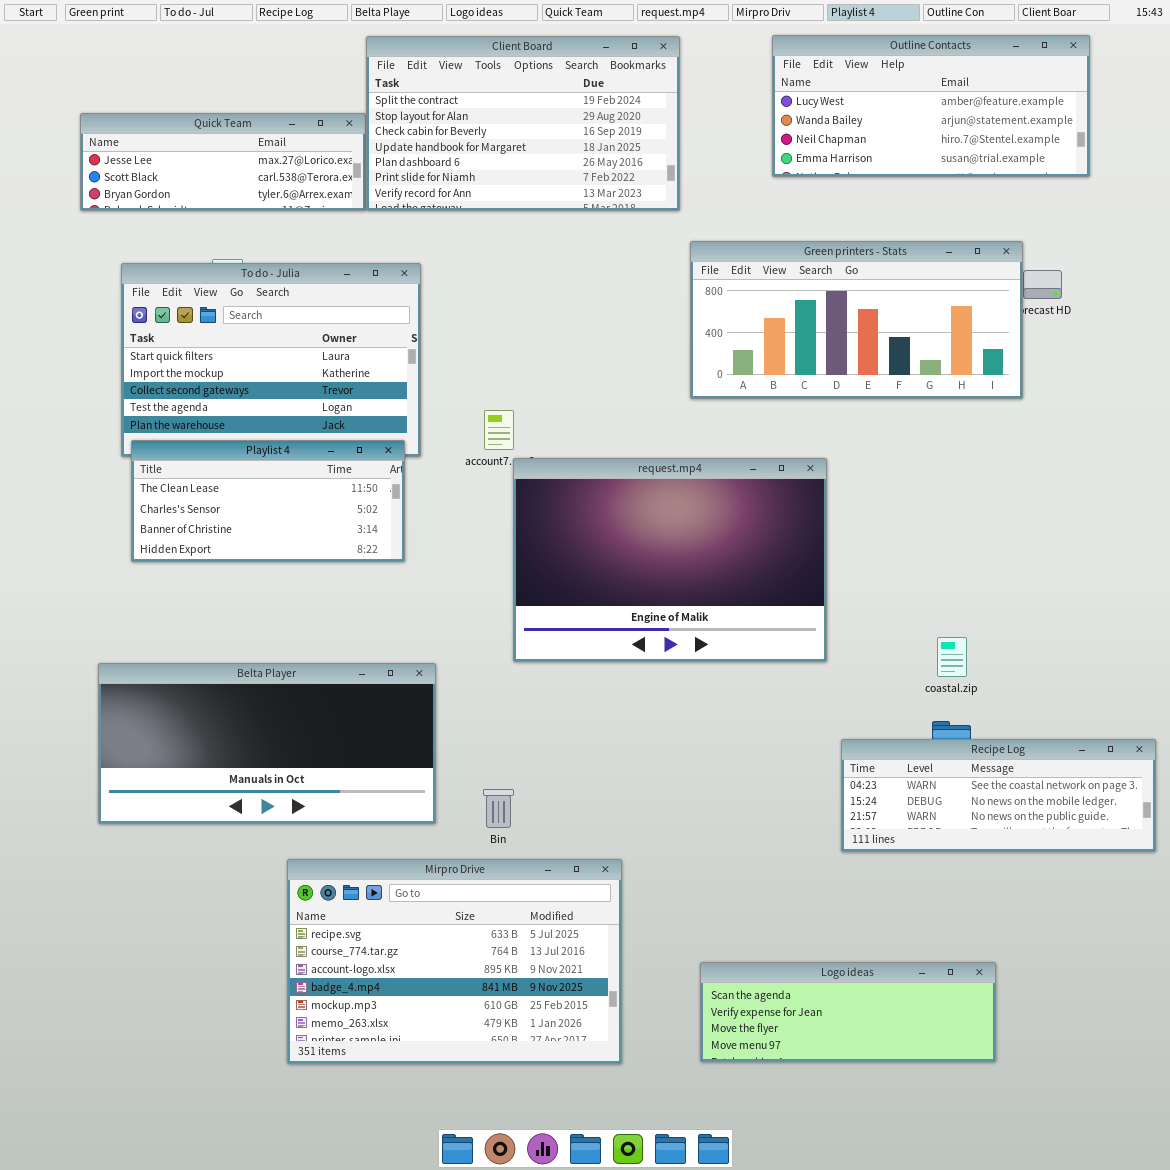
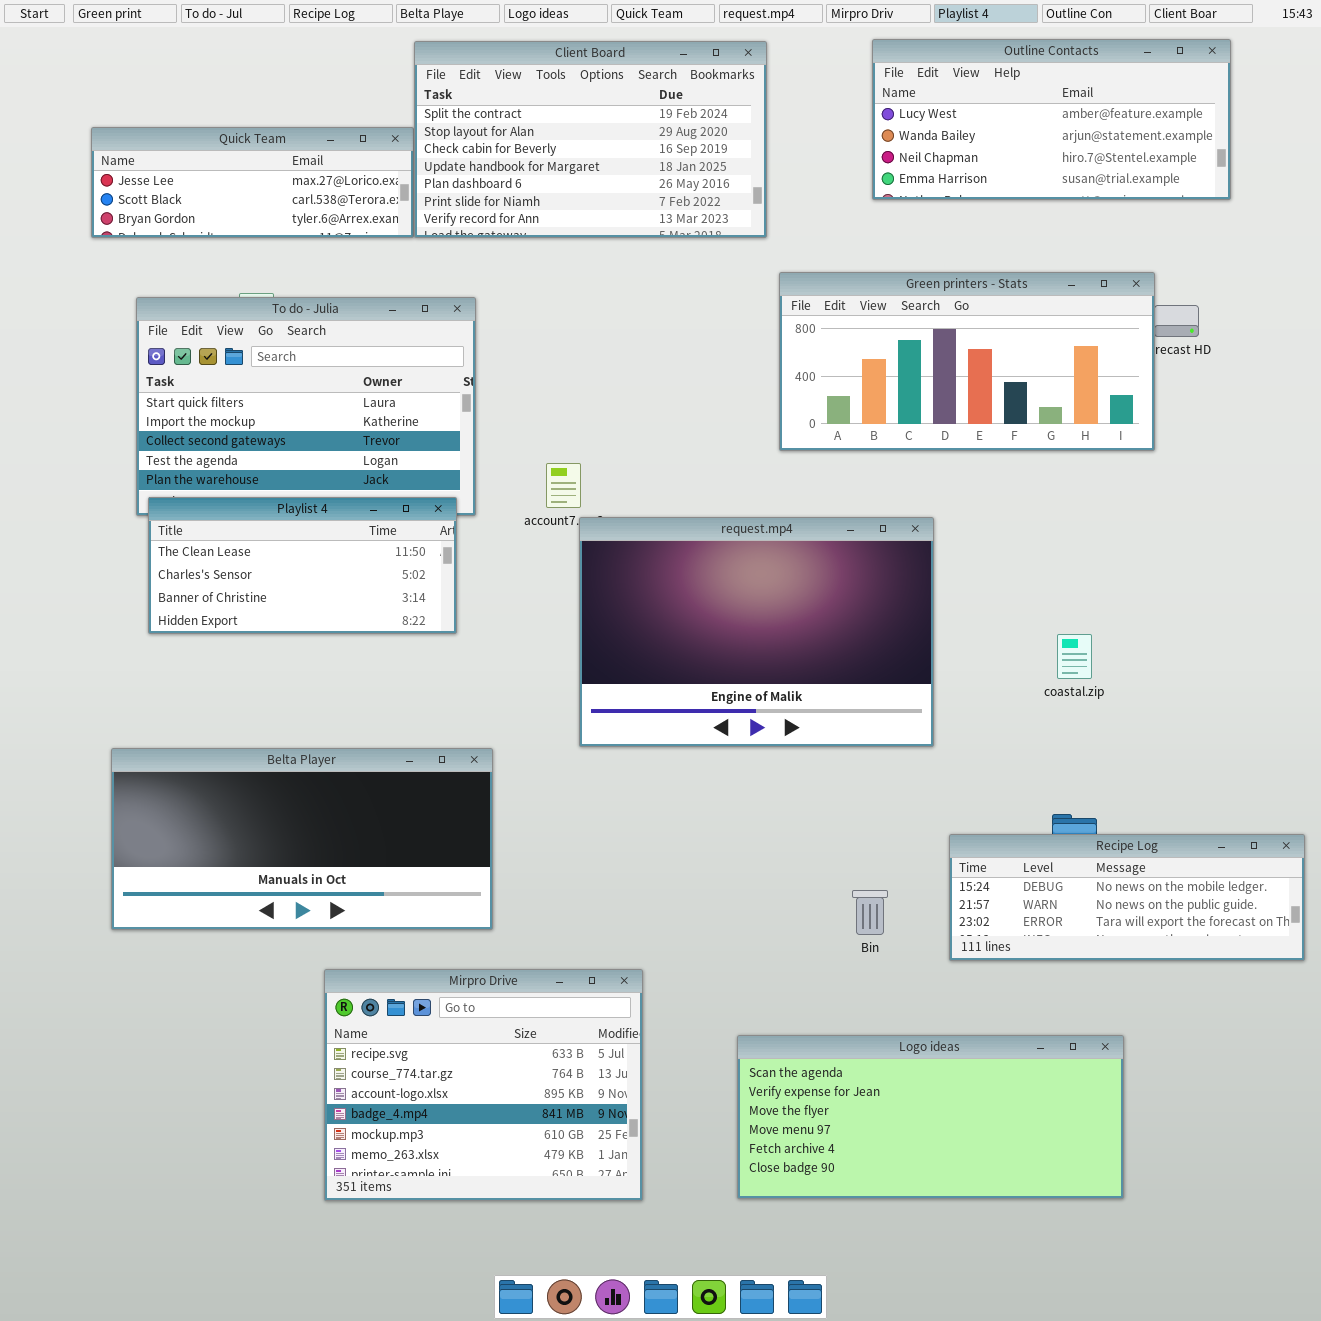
coastal.zip: [937,637,967,677] -> [1057,634,1092,679], moved
Recipe Log: [841,739,1156,852] -> [949,834,1305,961], scrolled down 1 row
Bin: [483,789,514,828] -> [852,890,888,935], moved
Mirpro Drive: [287,859,622,1064] -> [324,969,643,1201], resized
Logo ideas: [700,962,996,1062] -> [737,1035,1124,1199], resized

